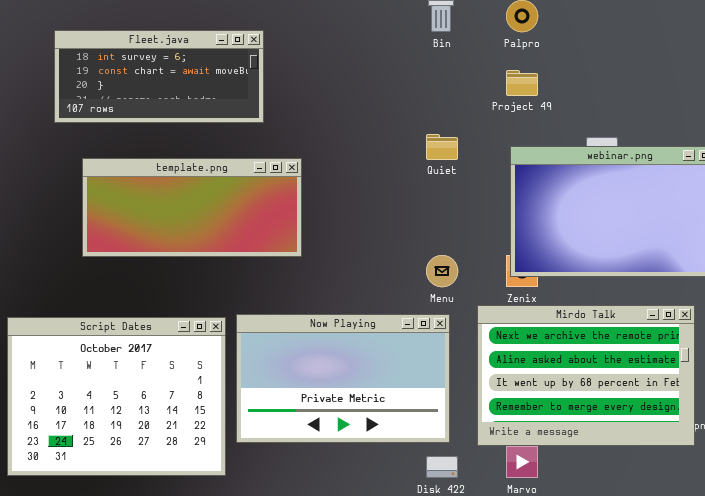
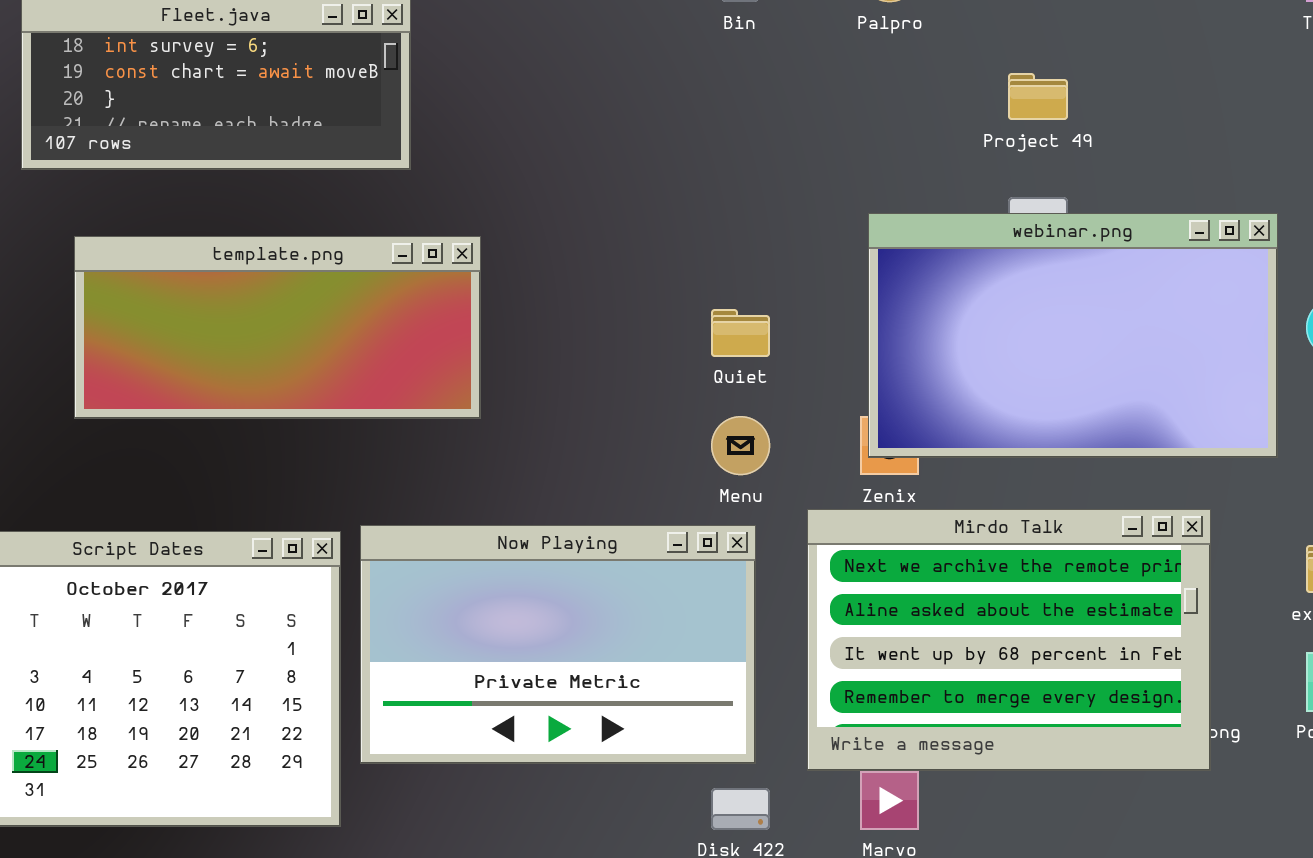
Project 49: [506,70,538,96] -> [1008,73,1068,120], moved
Quiet: [426,134,458,160] -> [711,309,770,357], moved

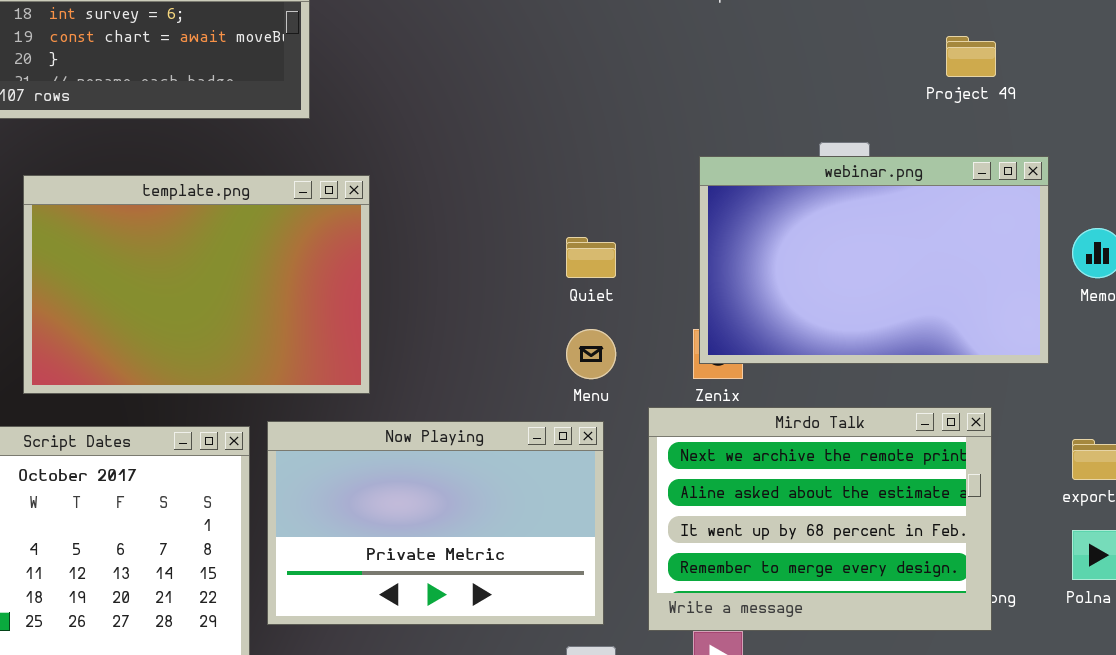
Project 49: [1008,73,1068,120] -> [946,36,996,77], moved
template.png: [74,236,481,419] -> [23,175,370,394], resized

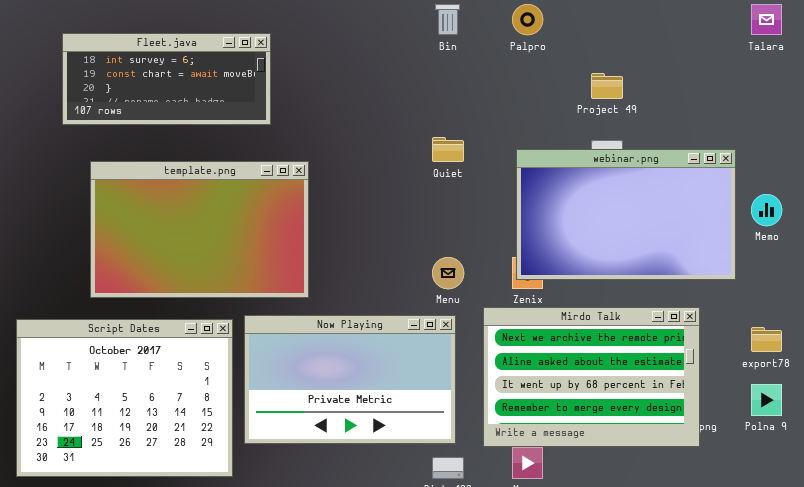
Project 49: [946,36,996,77] -> [591,73,623,99], moved
Quiet: [566,237,616,278] -> [432,137,464,162], moved

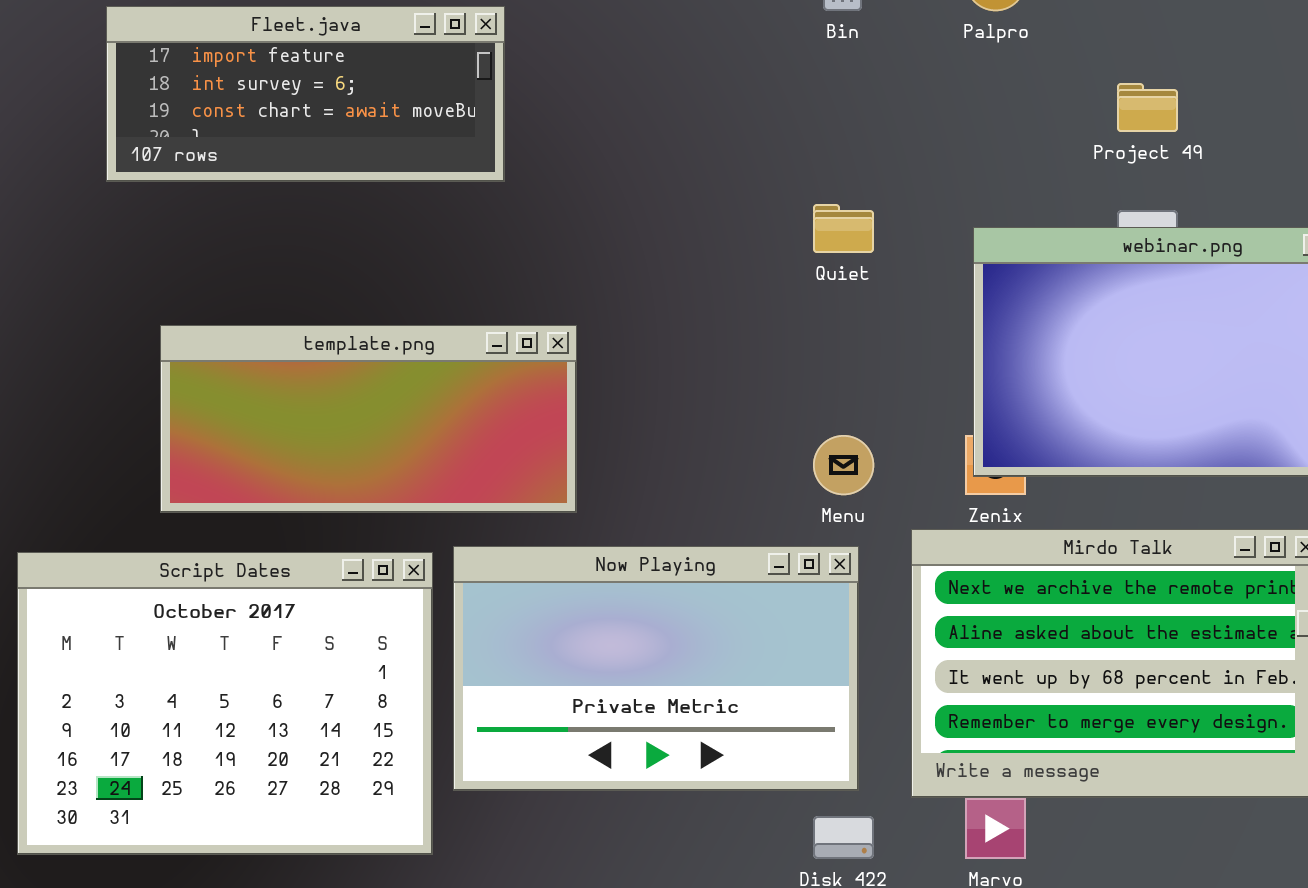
Fleet.java: [62,33,271,125] -> [106,6,505,182], scrolled up 1 row
template.png: [90,161,309,298] -> [160,325,577,513], resized

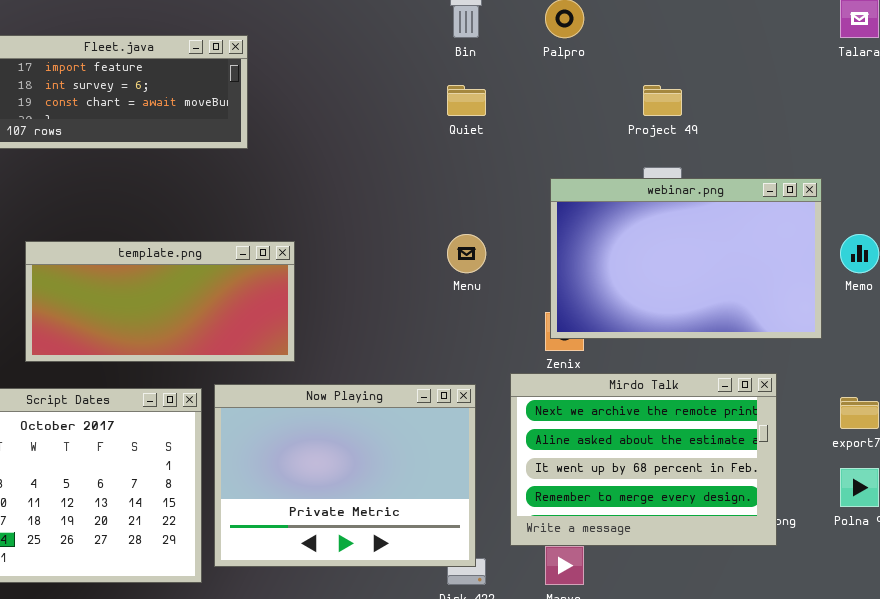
Quiet: [813,204,874,253] -> [447,85,486,116], moved
Menu: [813,435,874,495] -> [447,234,486,273], moved
Now Playing: [453,546,859,791] -> [214,384,476,567], resized

